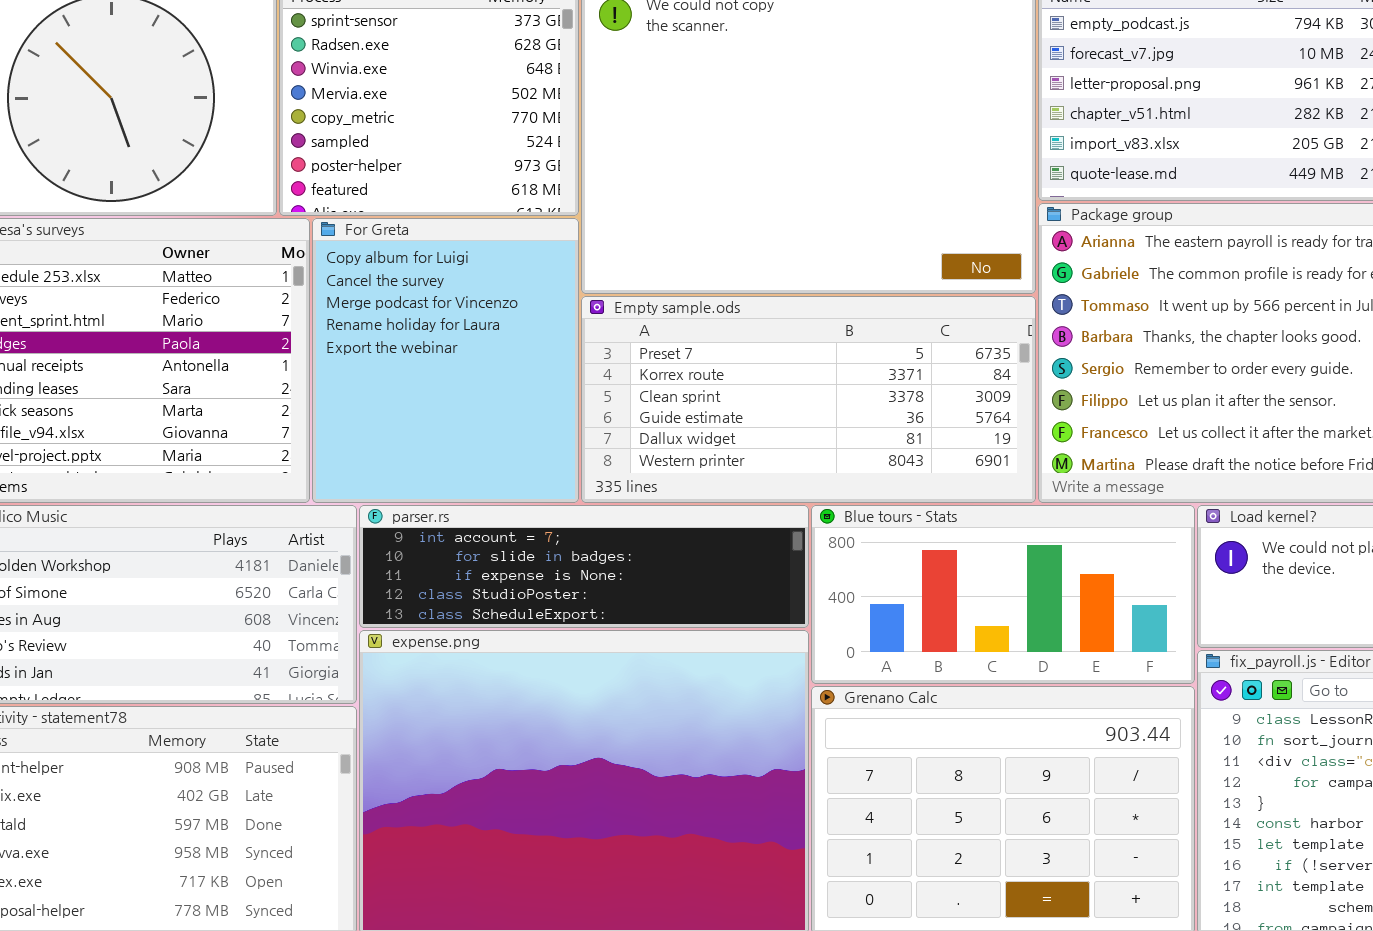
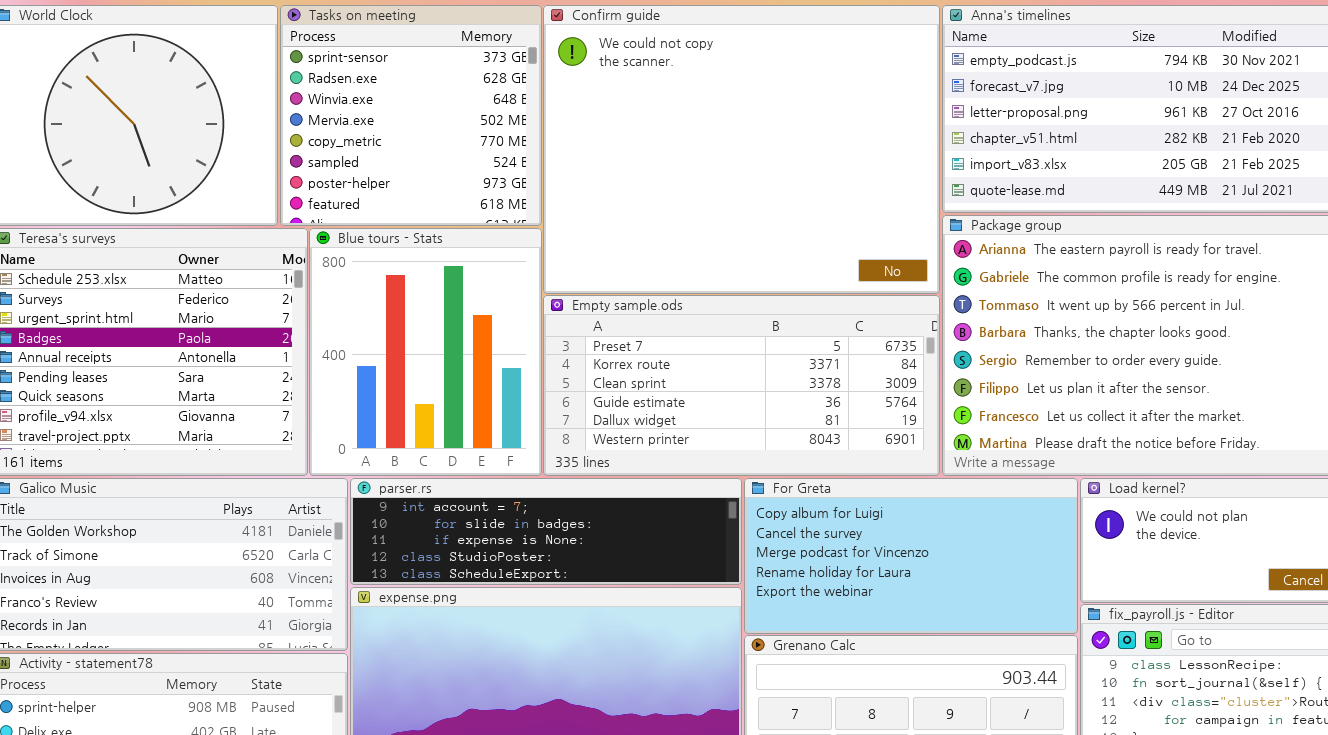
For Greta: [312,218,579,503] -> [744,478,1078,634], moved, resized
Blue tours - Stats: [811,505,1195,684] -> [309,228,542,476], moved, resized

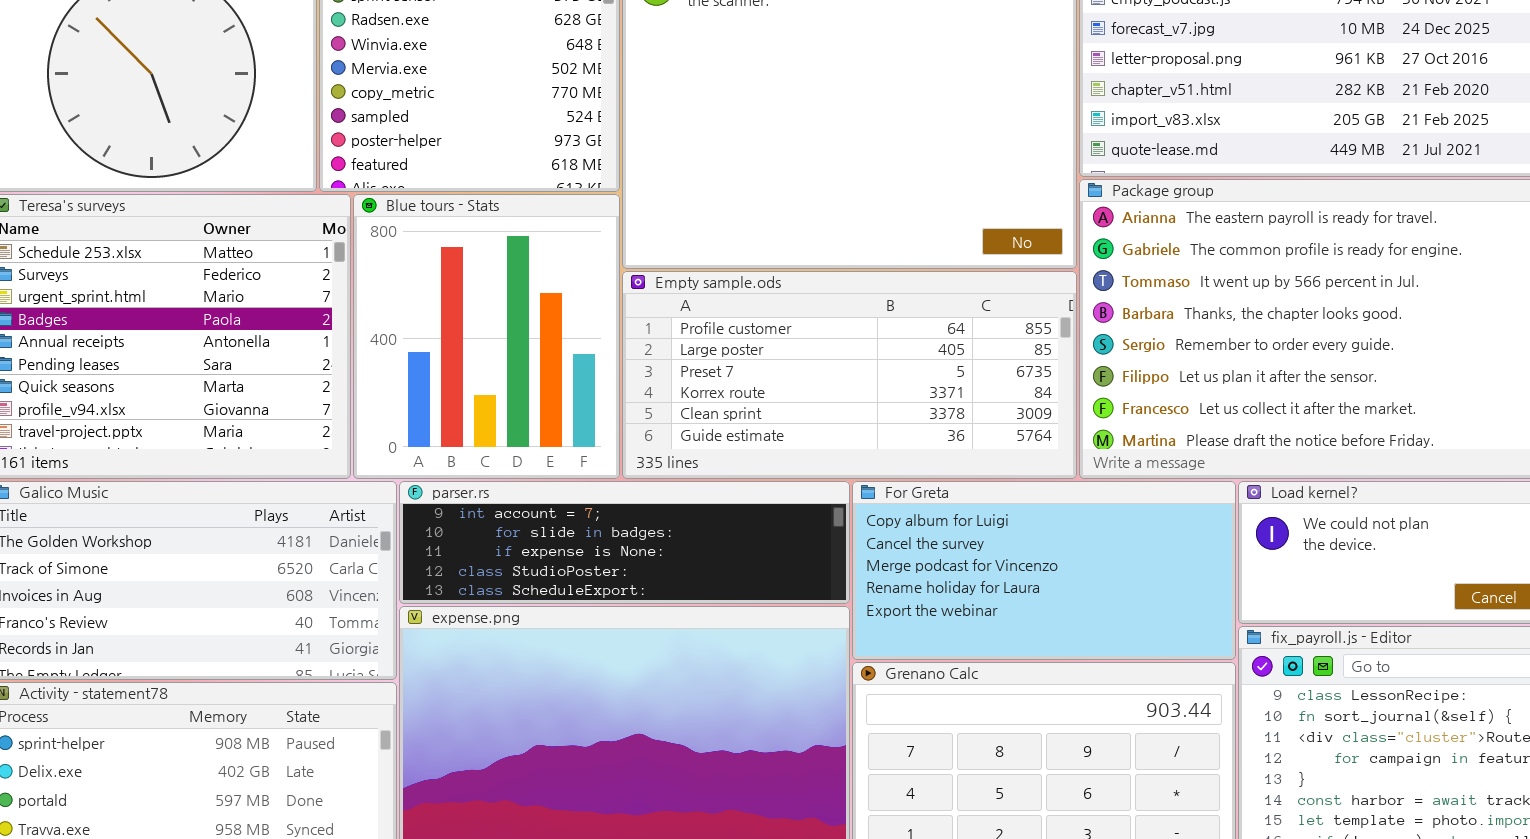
Empty sample.ods: [543,295,940,476] -> [622,271,1077,479], scrolled up 2 rows

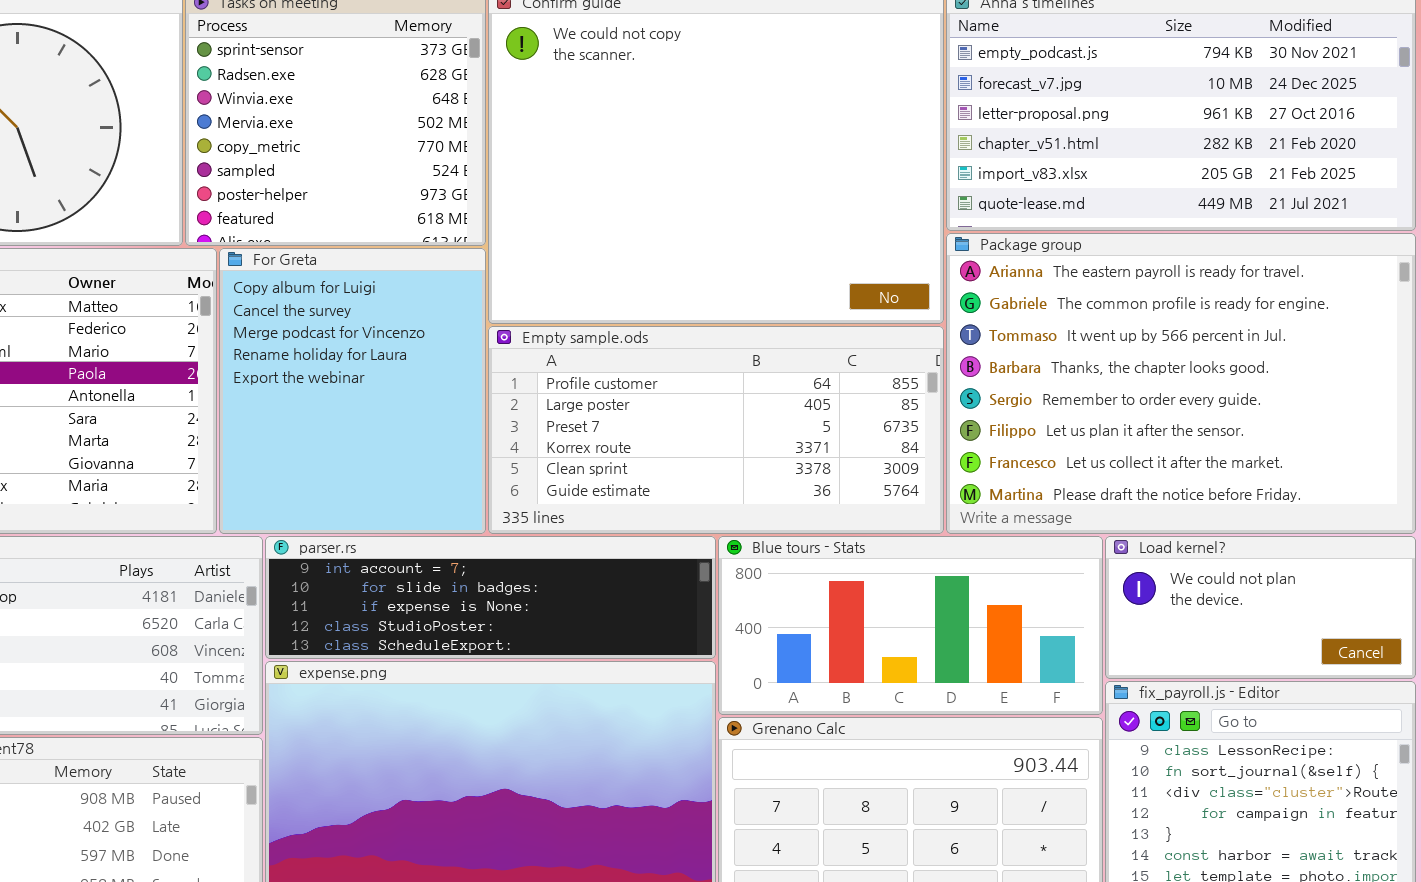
Blue tours - Stats: [353,194,620,479] -> [718,536,1103,715], moved, resized
For Greta: [852,481,1236,660] -> [219,248,486,534], moved, resized

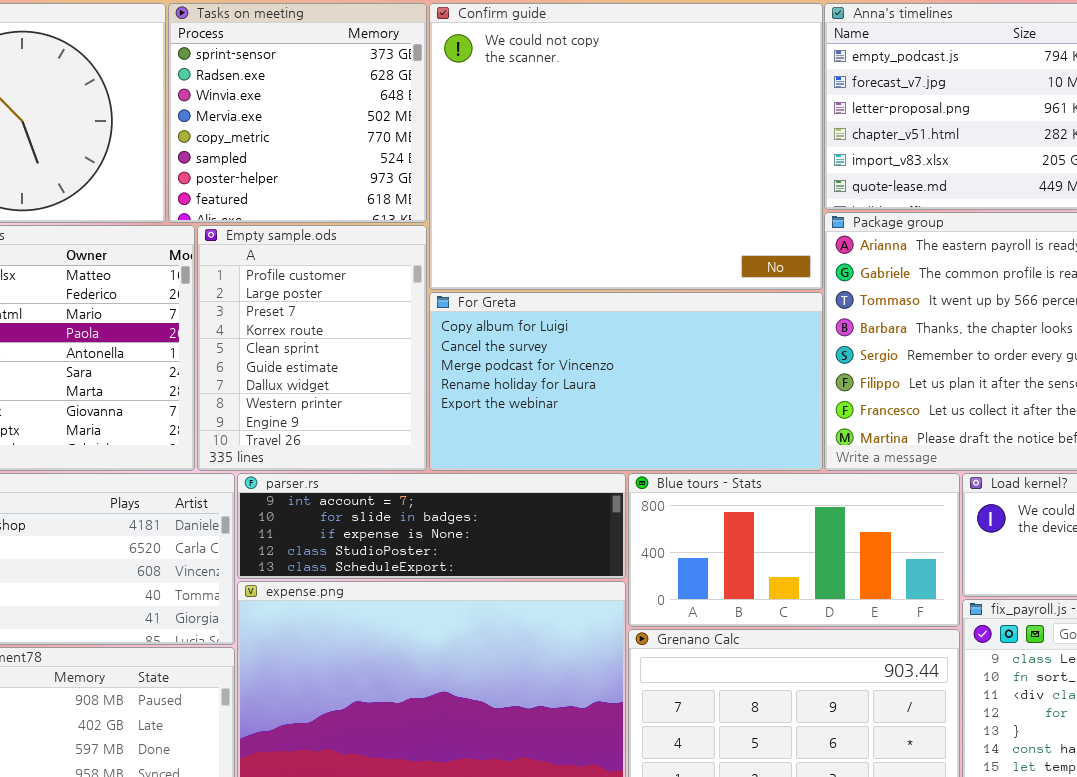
For Greta: [219,248,486,534] -> [429,292,823,471], moved, resized
Empty sample.ods: [488,326,944,534] -> [197,225,427,471], moved, resized

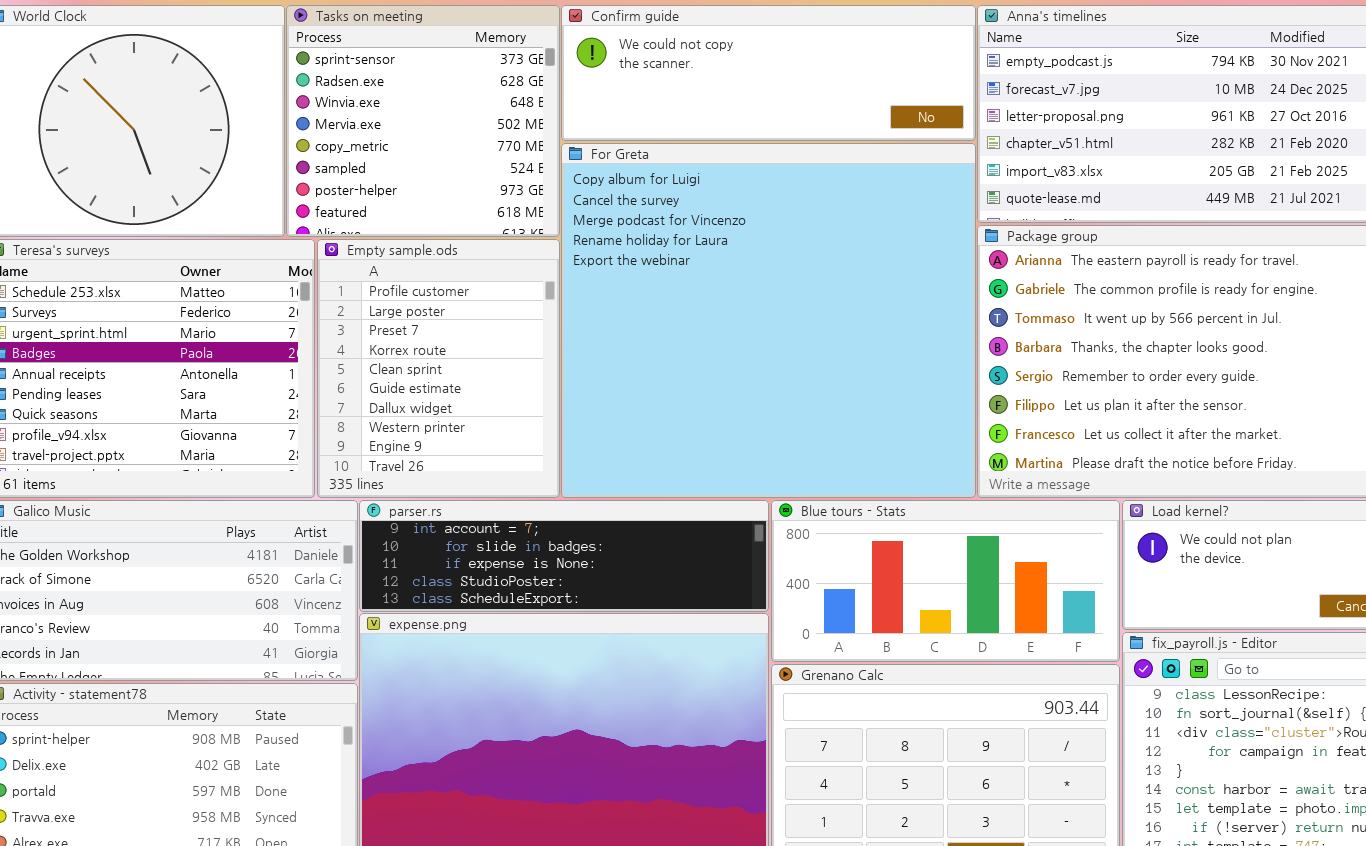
Confirm guide: [429,3,823,290] -> [561,5,976,141], resized
For Greta: [429,292,823,471] -> [561,143,976,498], resized

